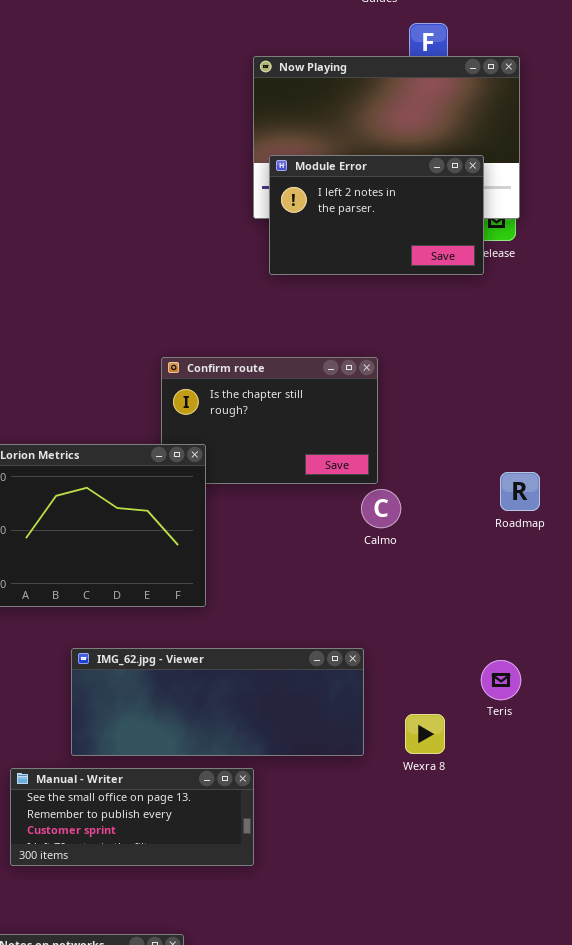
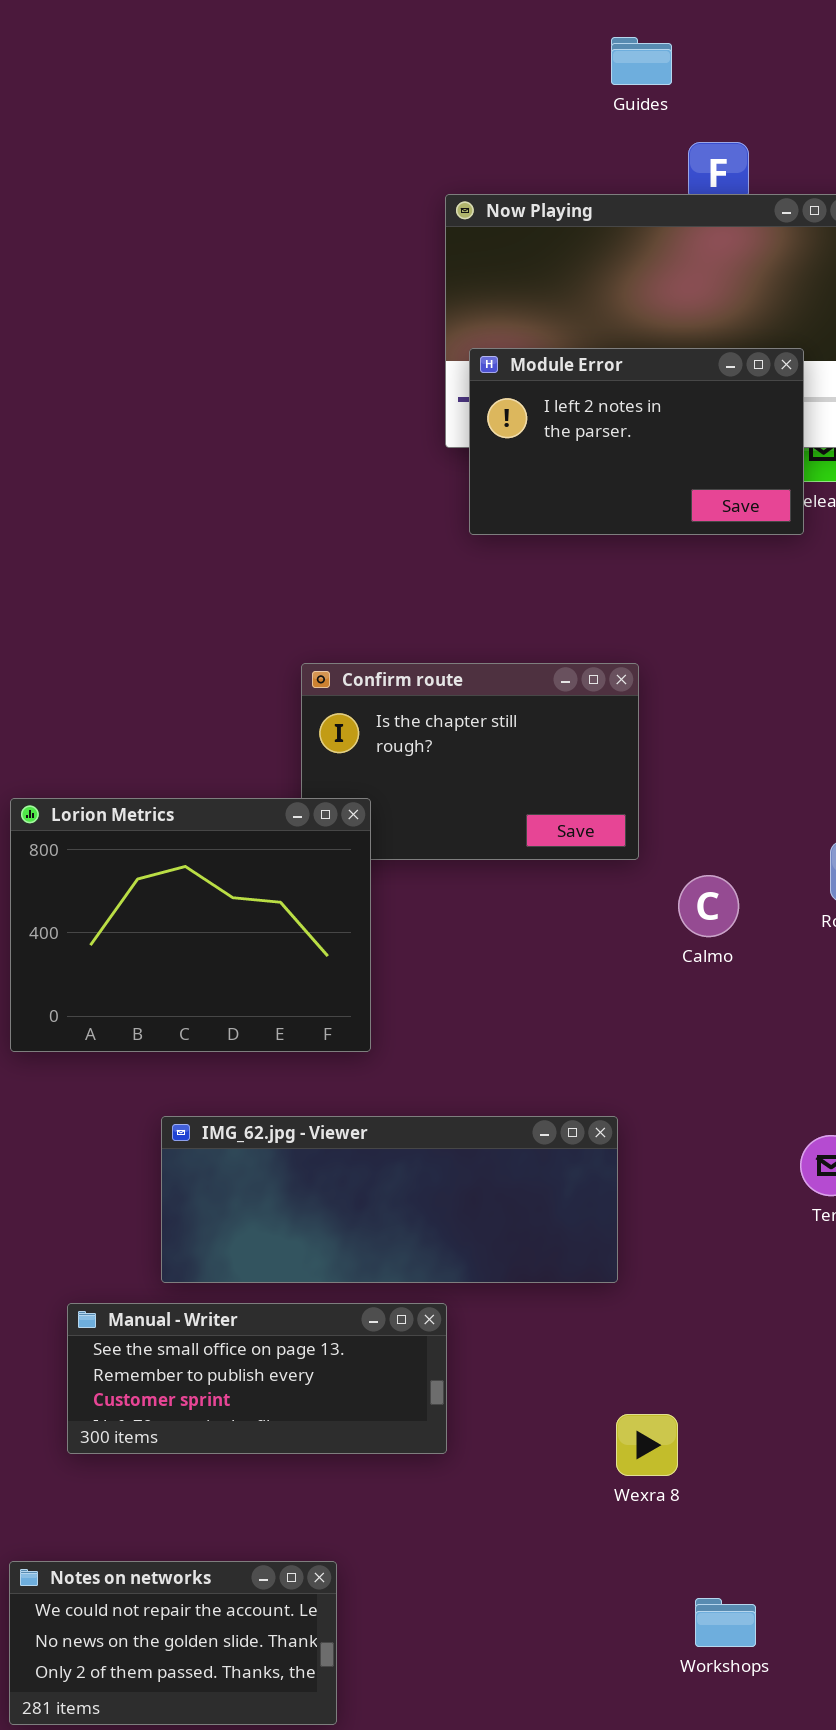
Calmo: [361,489,401,528] -> [678,875,739,937], moved
Wexra 8: [405,714,445,754] -> [616,1414,678,1476], moved

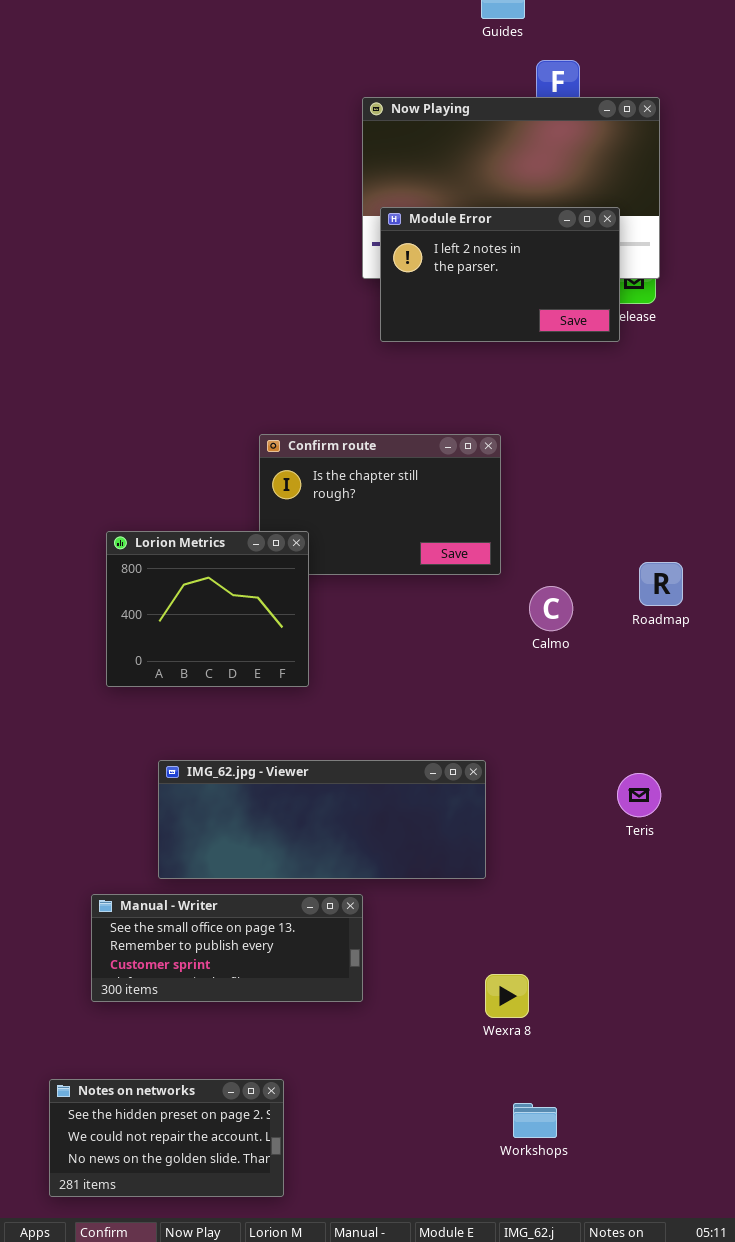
Lorion Metrics: [10,798,371,1052] -> [106,531,309,687], resized
Notes on networks: [9,1561,337,1725] -> [49,1079,284,1197], scrolled up 1 row
Workshops: [695,1598,756,1647] -> [513,1103,557,1138], moved

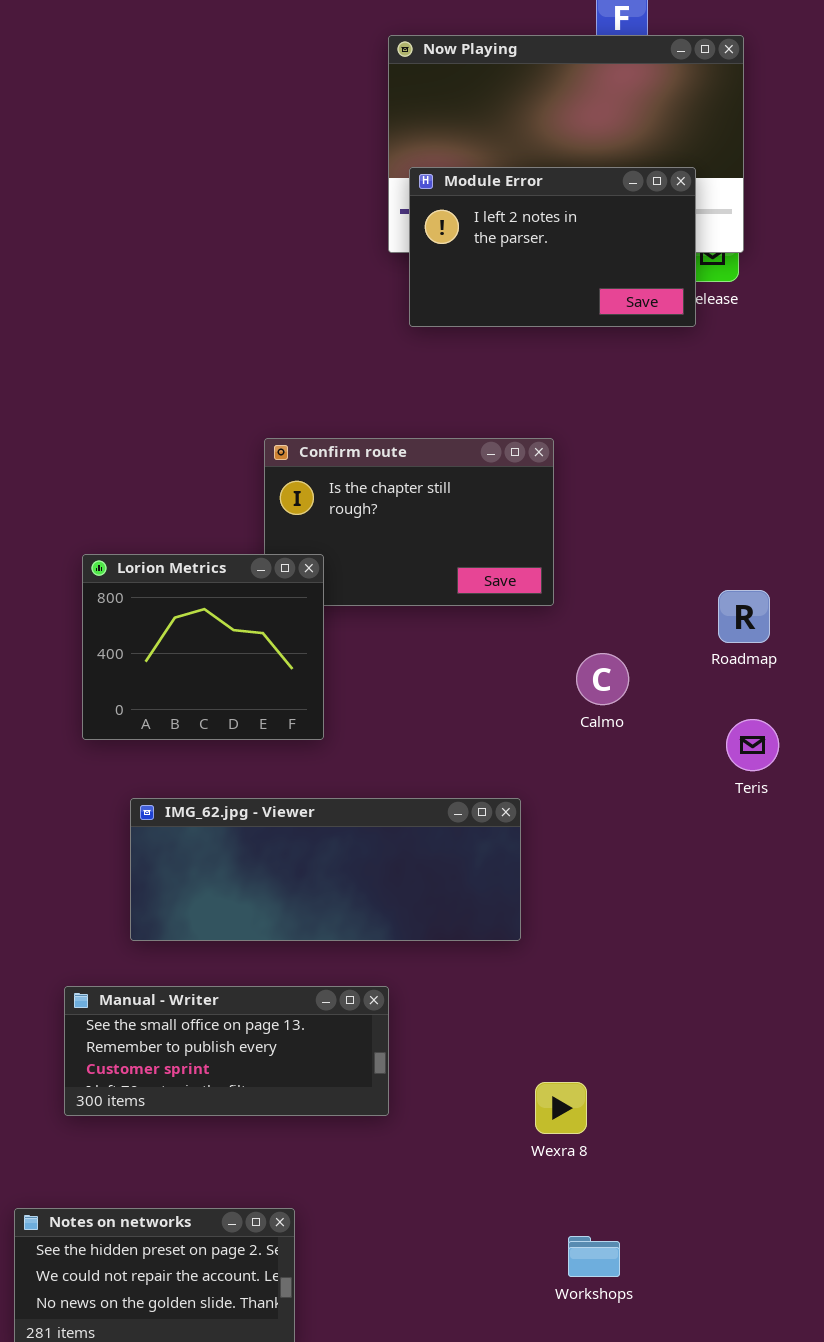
Calmo: [529,586,573,631] -> [576,653,629,705], moved
IMG_62.jpg - Viewer: [158,760,486,879] -> [130,798,521,941], moved
Teris: [617,773,661,817] -> [726,719,779,771], moved

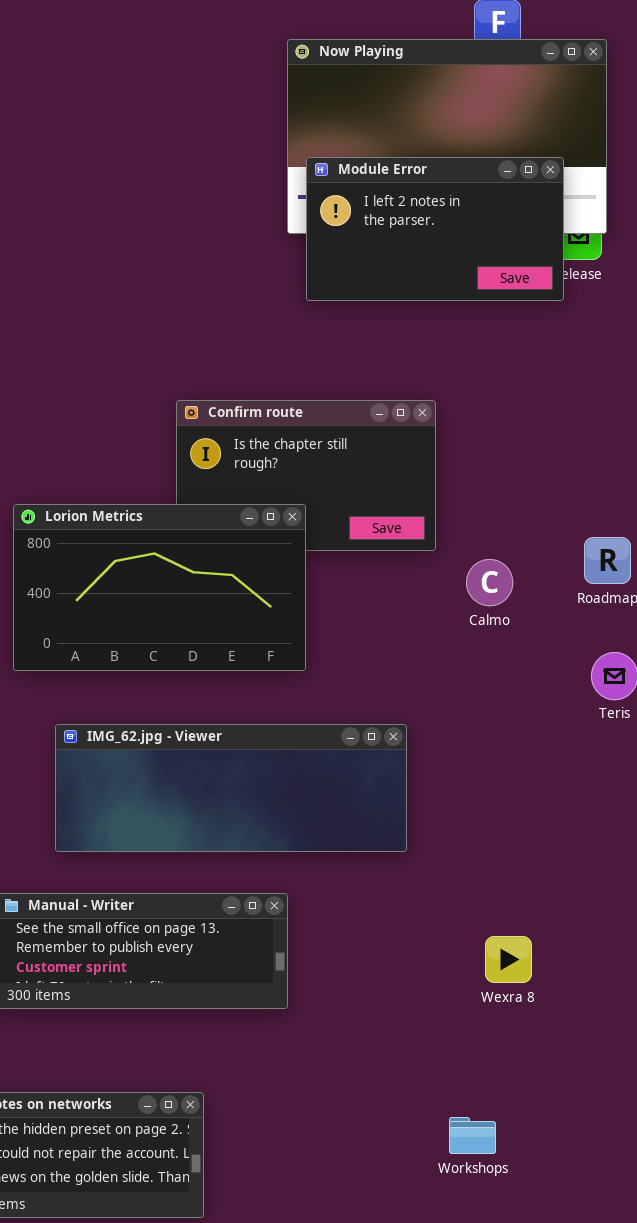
Lorion Metrics: [82,554,324,740] -> [13,504,306,671], resized
Calmo: [576,653,629,705] -> [466,559,513,606], moved
Wexra 8: [535,1082,587,1134] -> [485,936,532,983], moved

